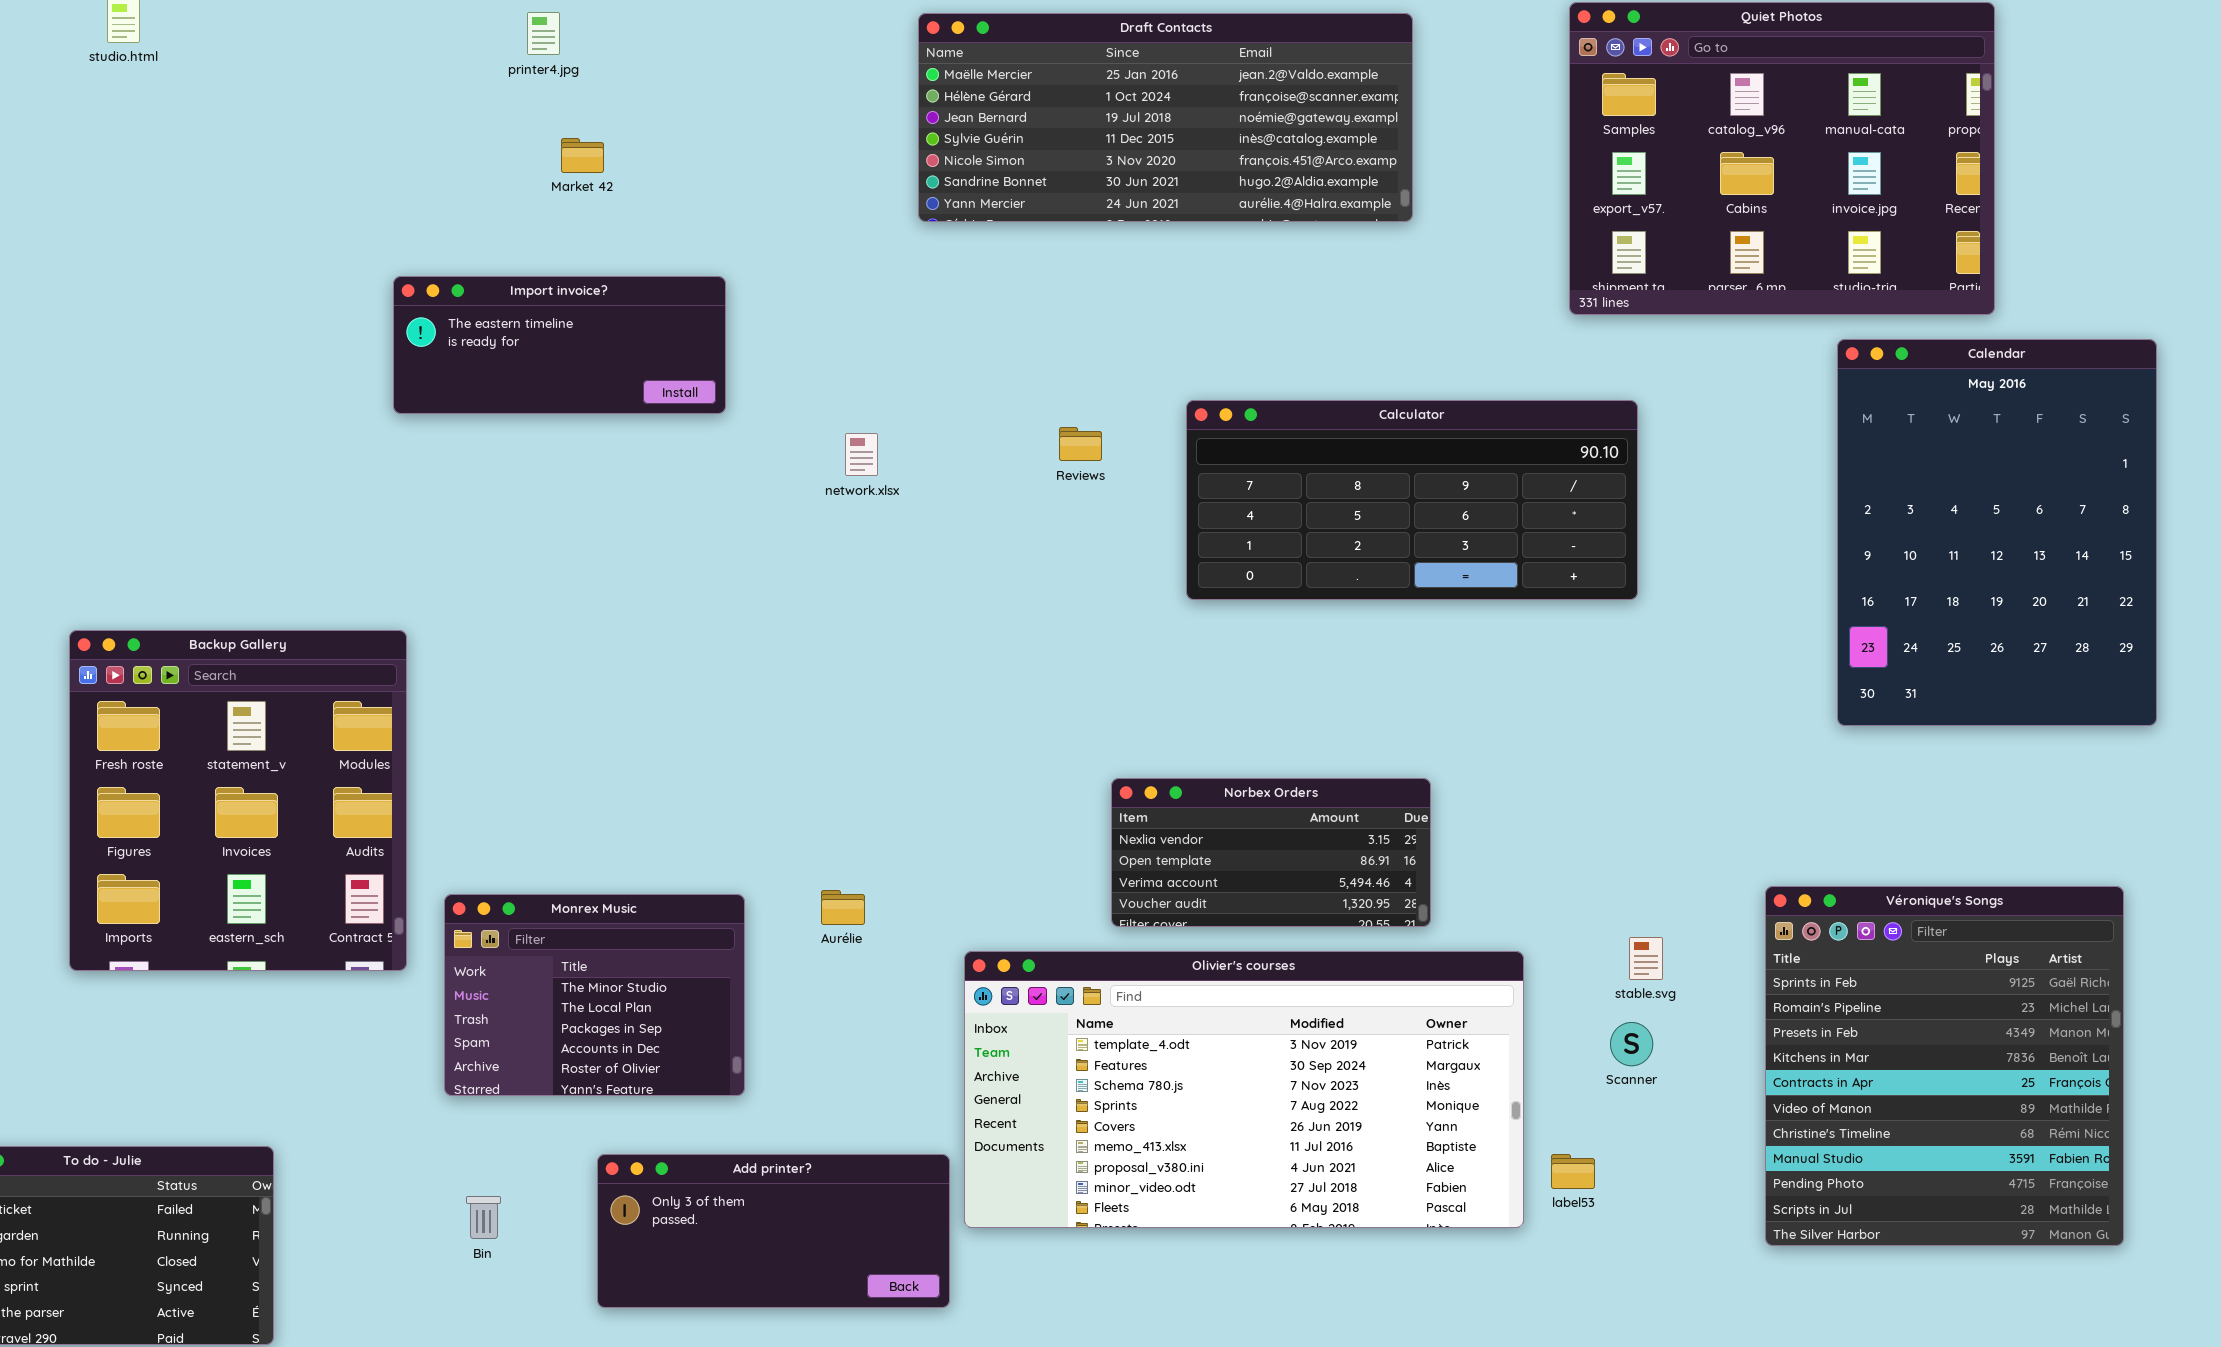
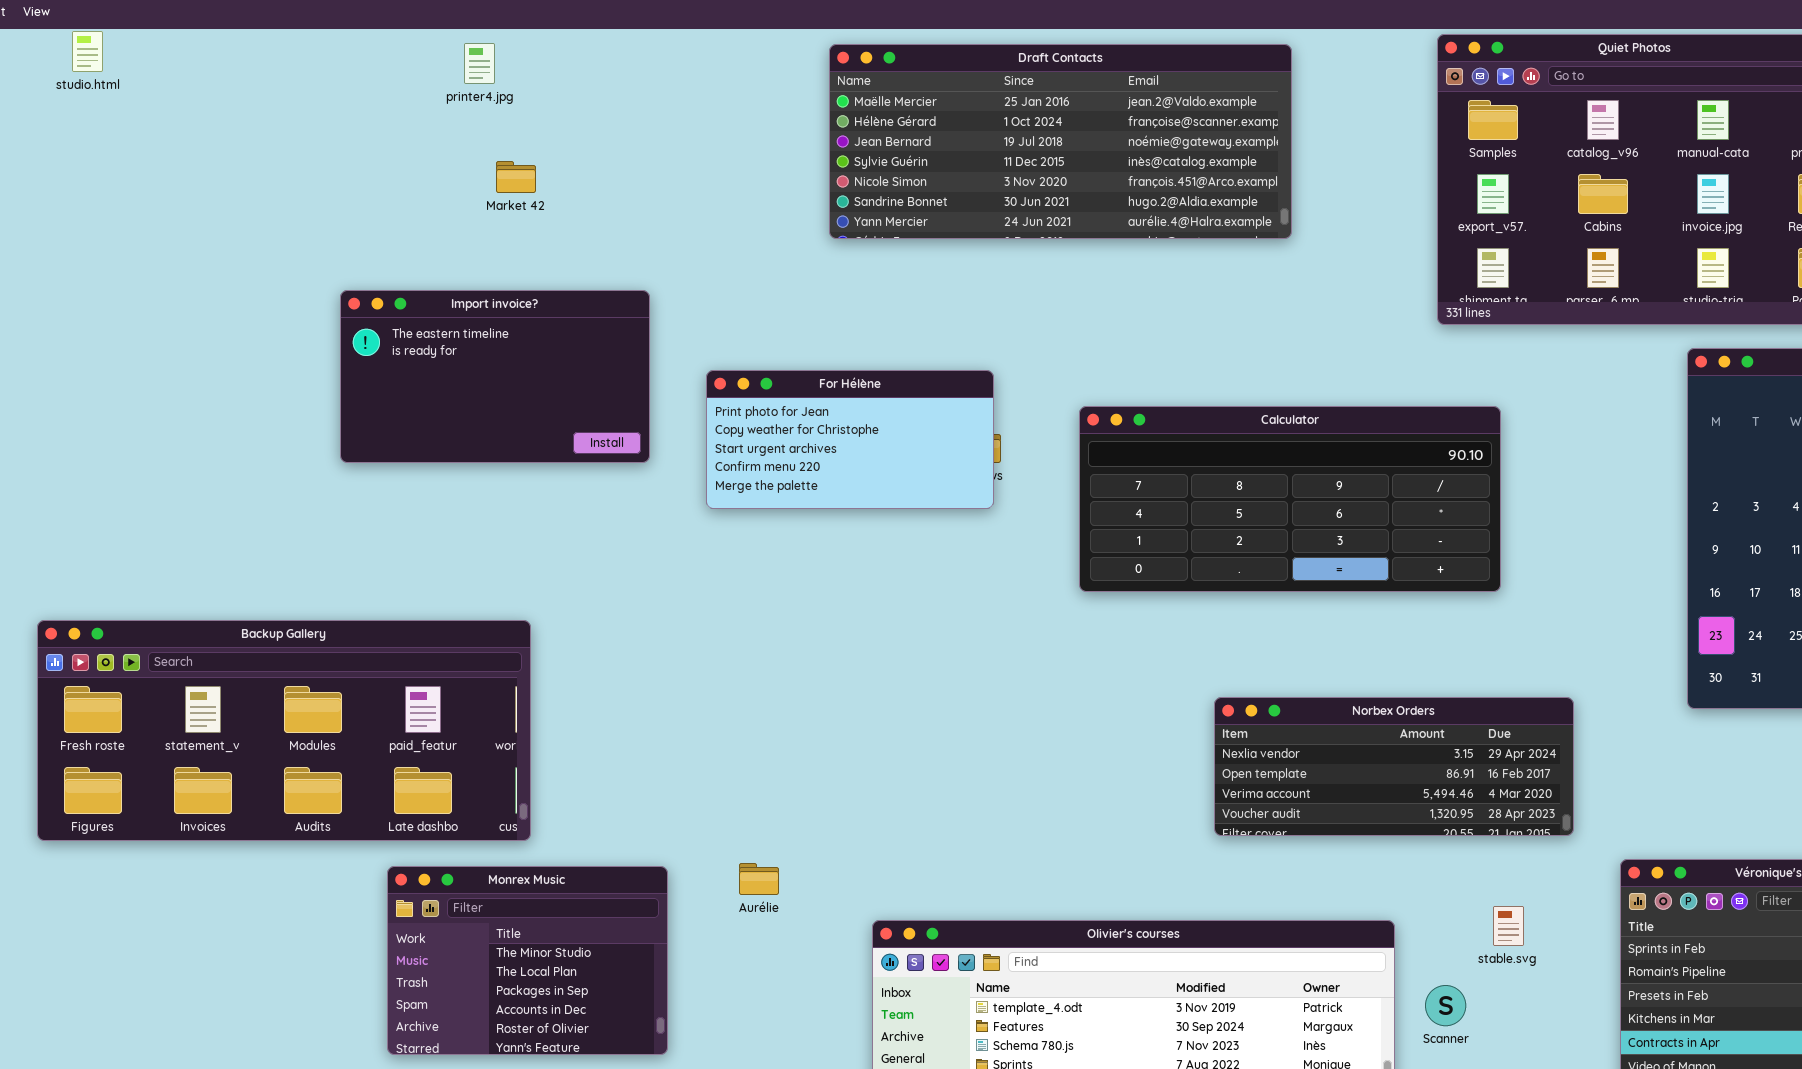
Import invoice?: [393,276,726,414] -> [340,290,650,463], resized
For Hélène: none -> [706,370,994,509], opened
Backup Gallery: [69,630,407,971] -> [37,620,531,841], resized
Norbex Orders: [1111,778,1431,927] -> [1214,697,1574,836], moved, resized
Scanner: [1610,1022,1653,1066] -> [1425,985,1466,1026], moved

